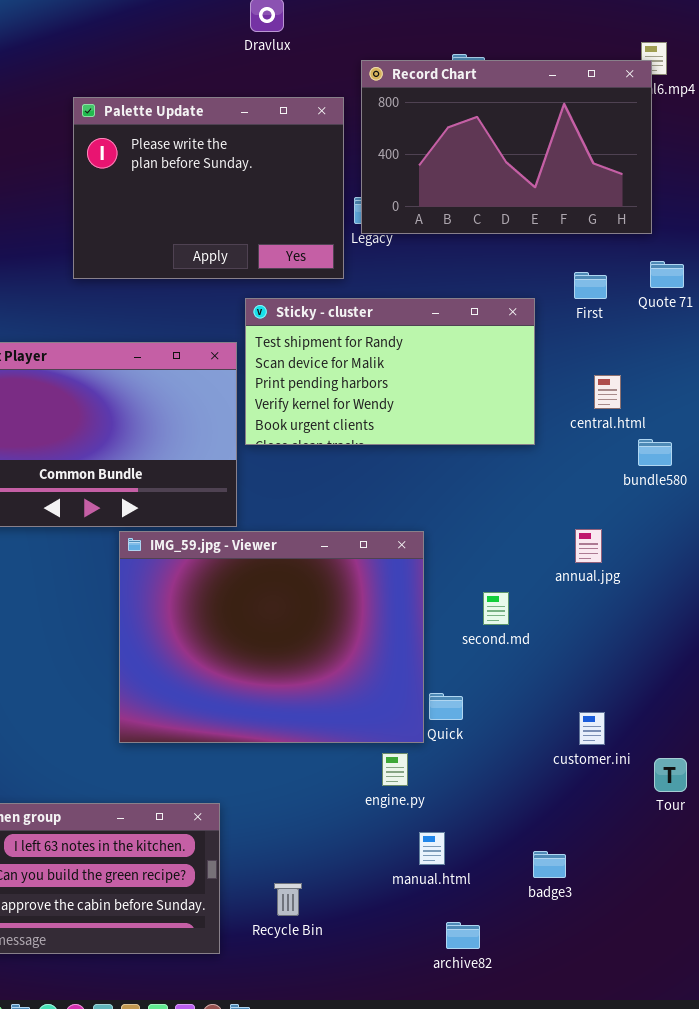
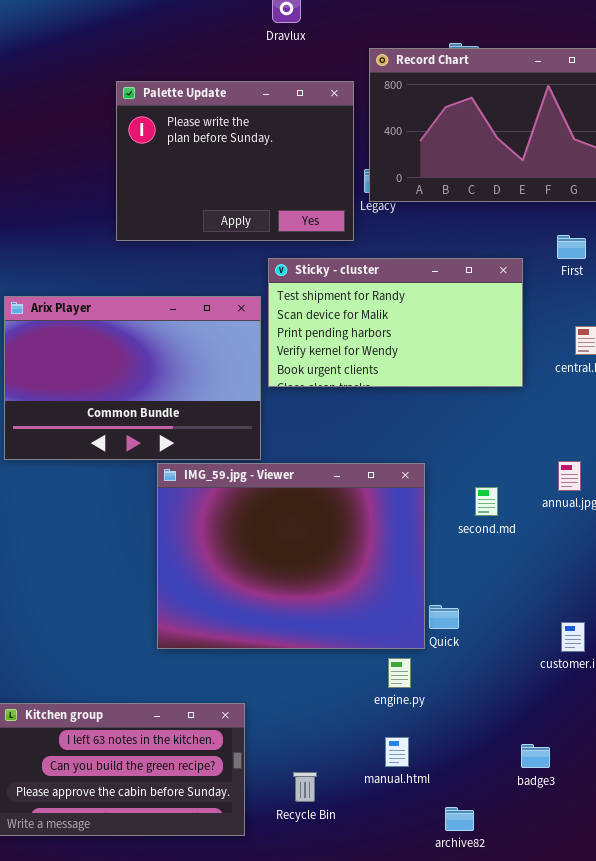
second.md: [483,592,509,625] -> [475,487,498,516], moved
manual.html: [419,832,445,865] -> [385,737,409,767], moved

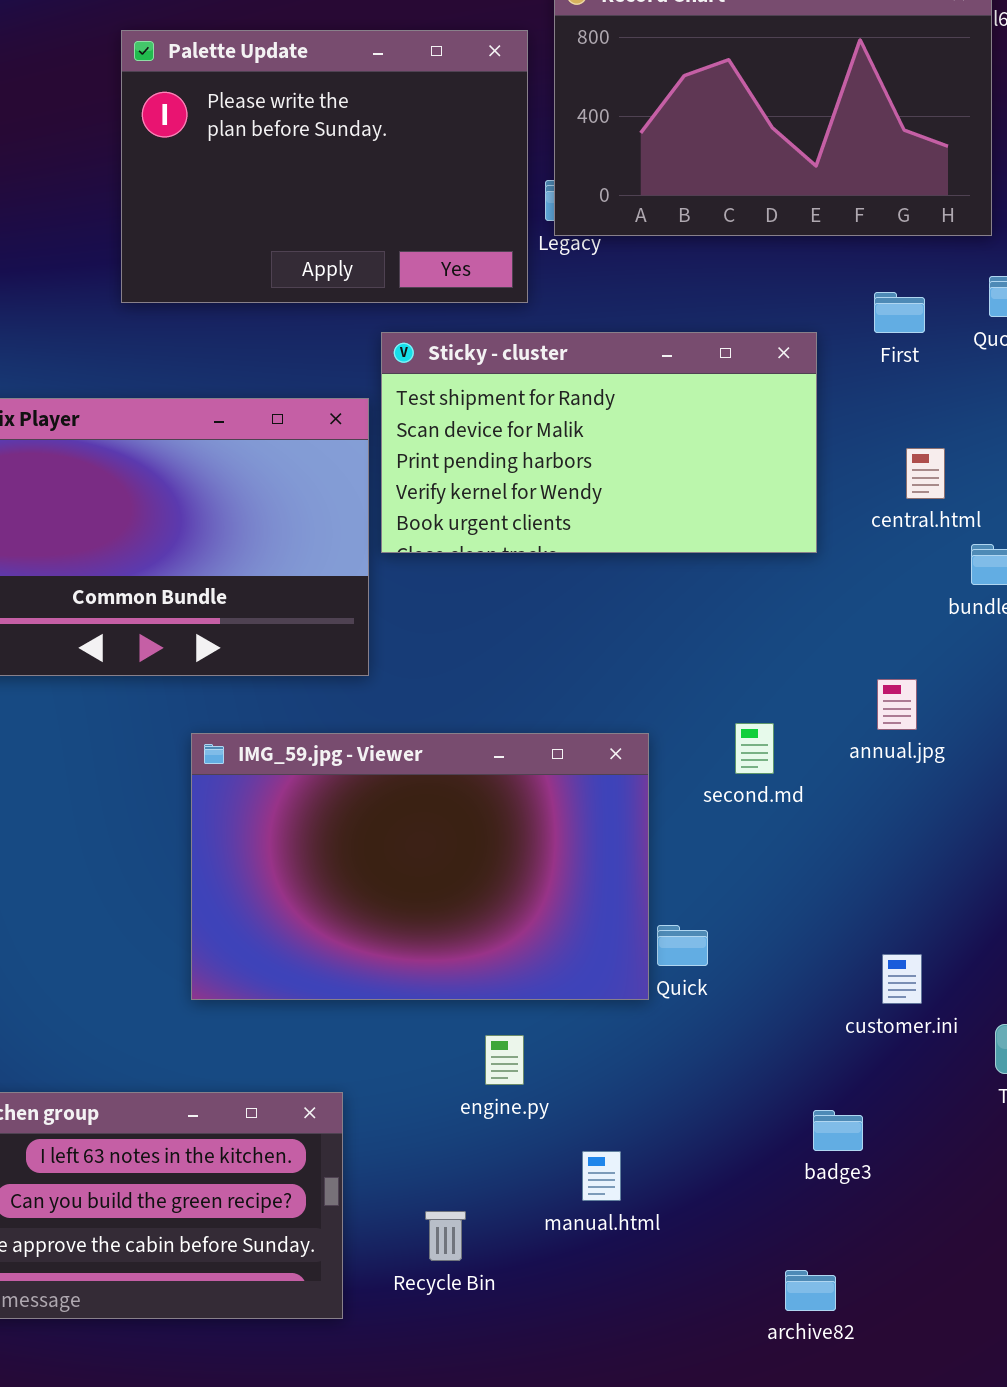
IMG_59.jpg - Viewer: [157,463,425,649] -> [191,733,649,1000], resized
engine.py: [388,658,411,688] -> [485,1035,524,1085], moved
badge3: [521,744,550,768] -> [813,1110,863,1151], moved
archive82: [445,807,474,831] -> [785,1270,836,1311], moved

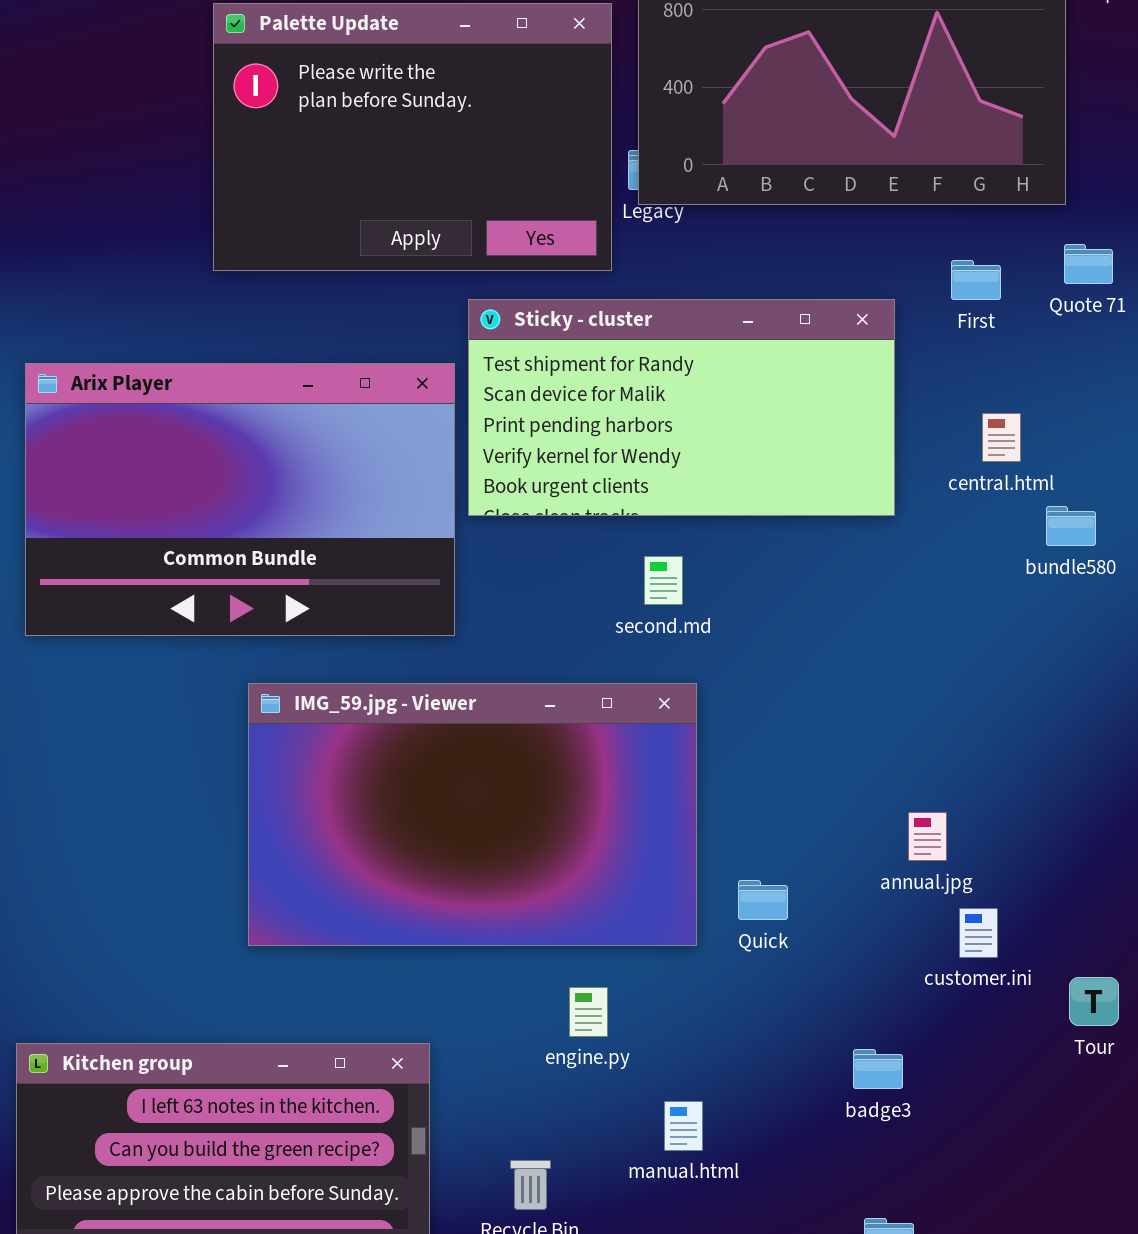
annual.jpg: [877,679,917,730] -> [908,812,947,861], moved
second.md: [735,723,774,774] -> [644,556,683,605], moved
IMG_59.jpg - Viewer: [191,733,649,1000] -> [248,683,697,946], moved
badge3: [813,1110,863,1151] -> [853,1049,903,1089], moved

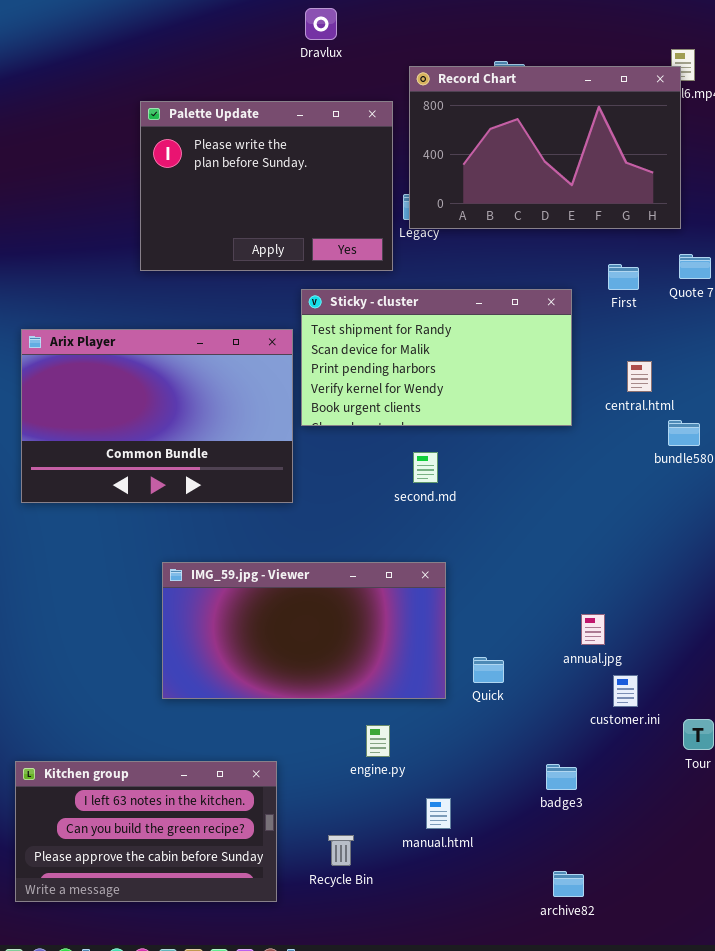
IMG_59.jpg - Viewer: [248,683,697,946] -> [162,562,446,699], resized

